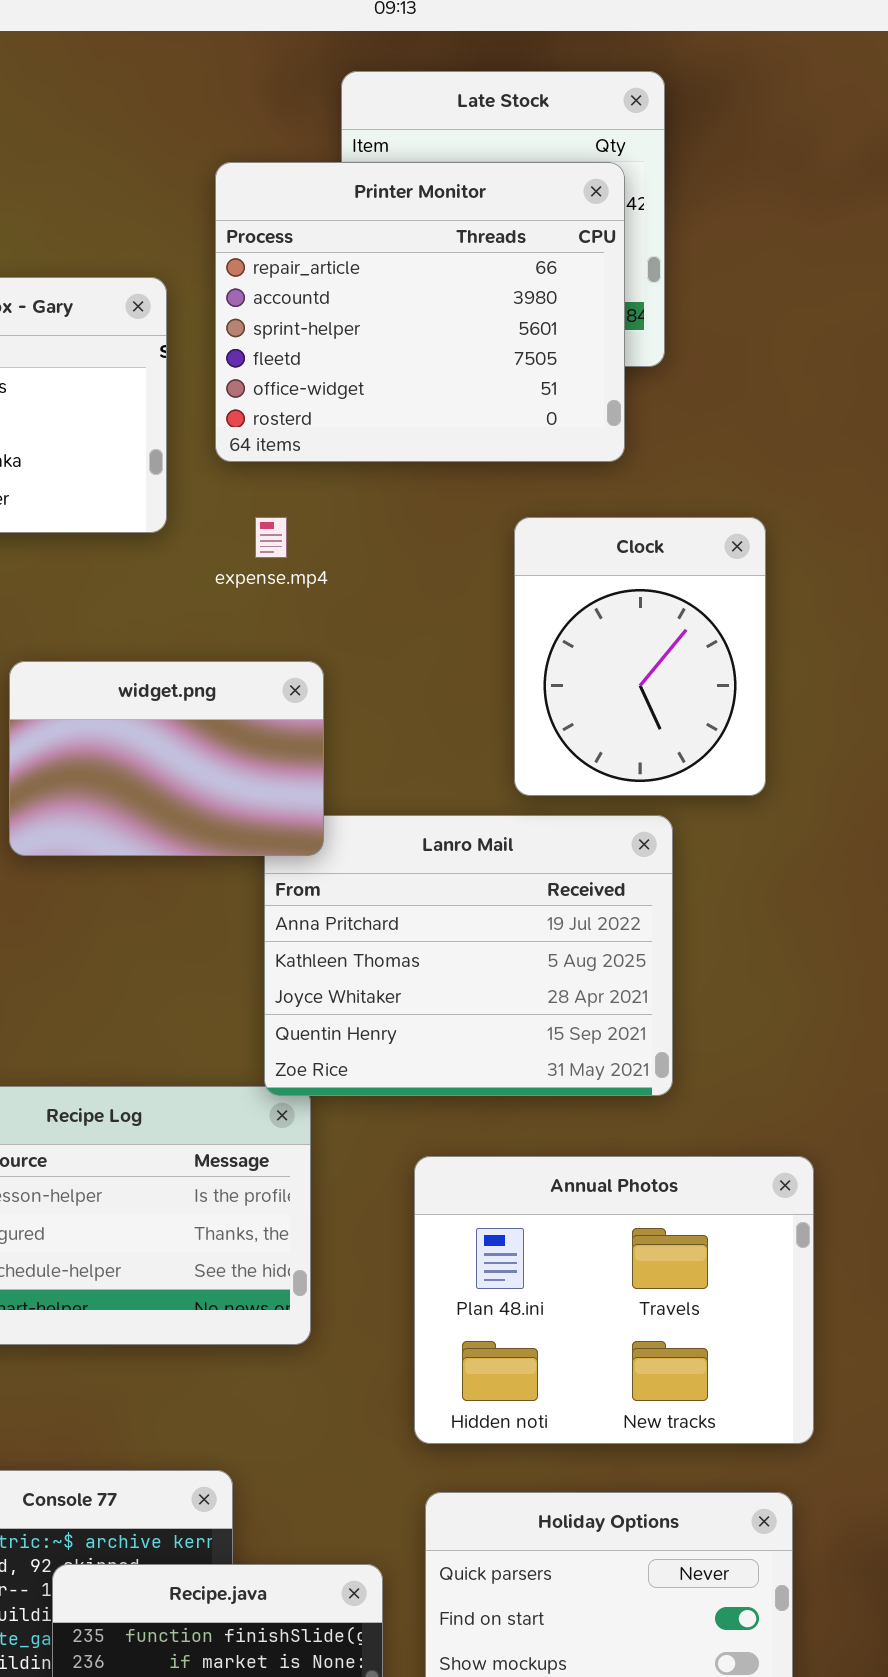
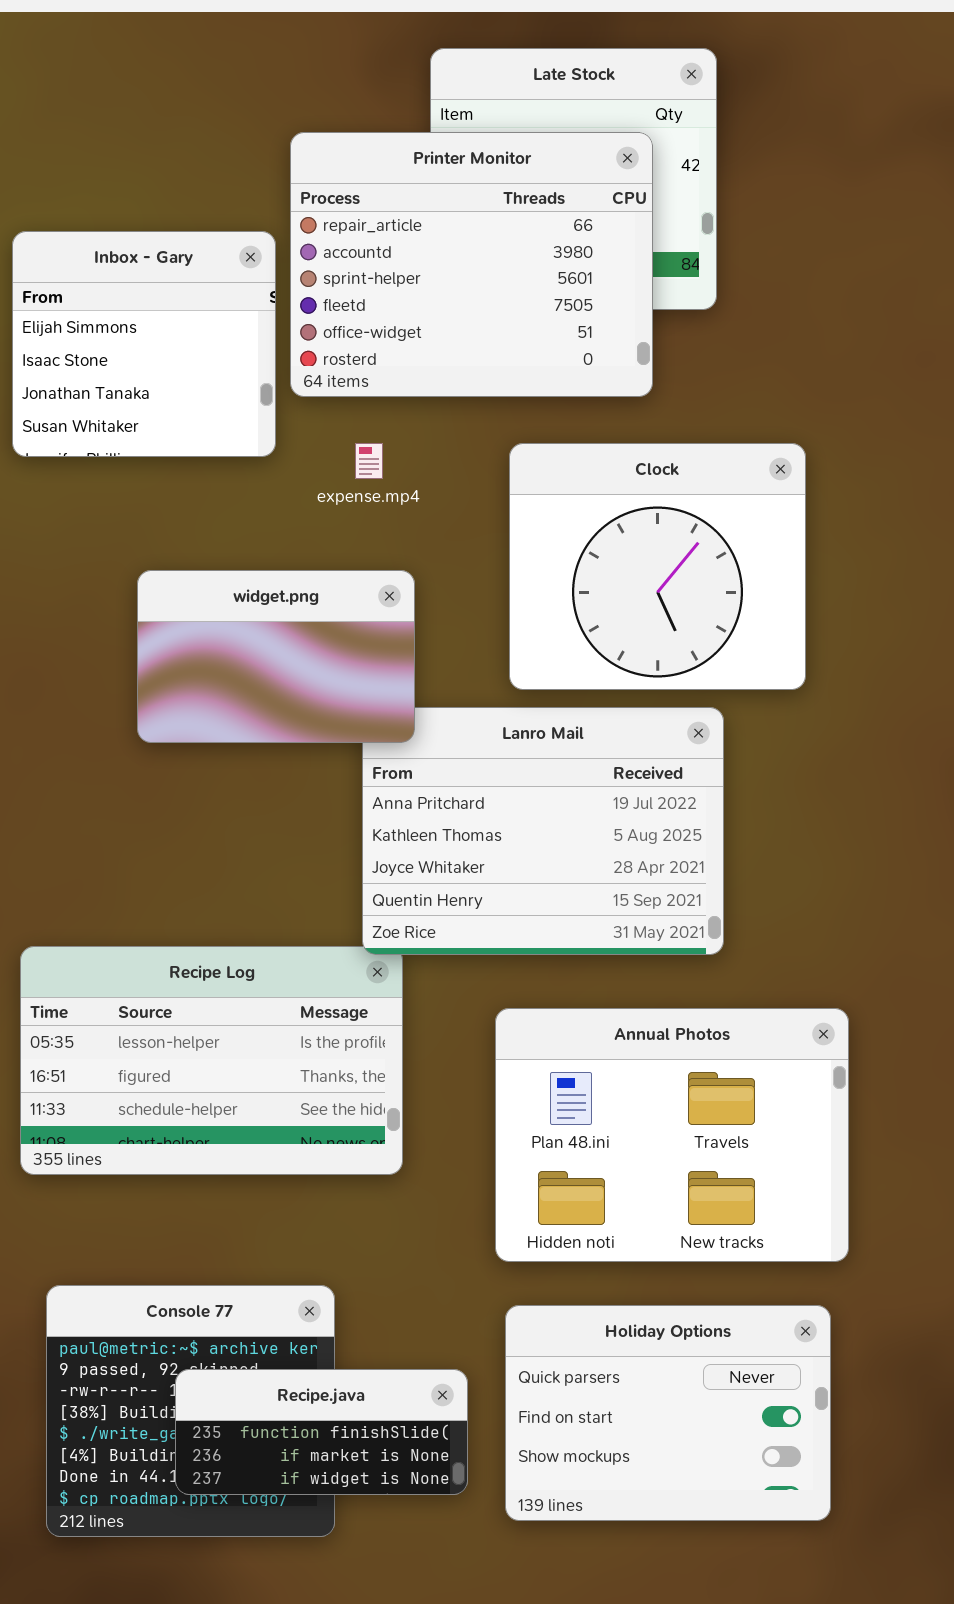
Printer Monitor: [215,162,625,462] -> [290,132,653,397], moved
Clock: [514,517,766,796] -> [509,443,806,690], resized

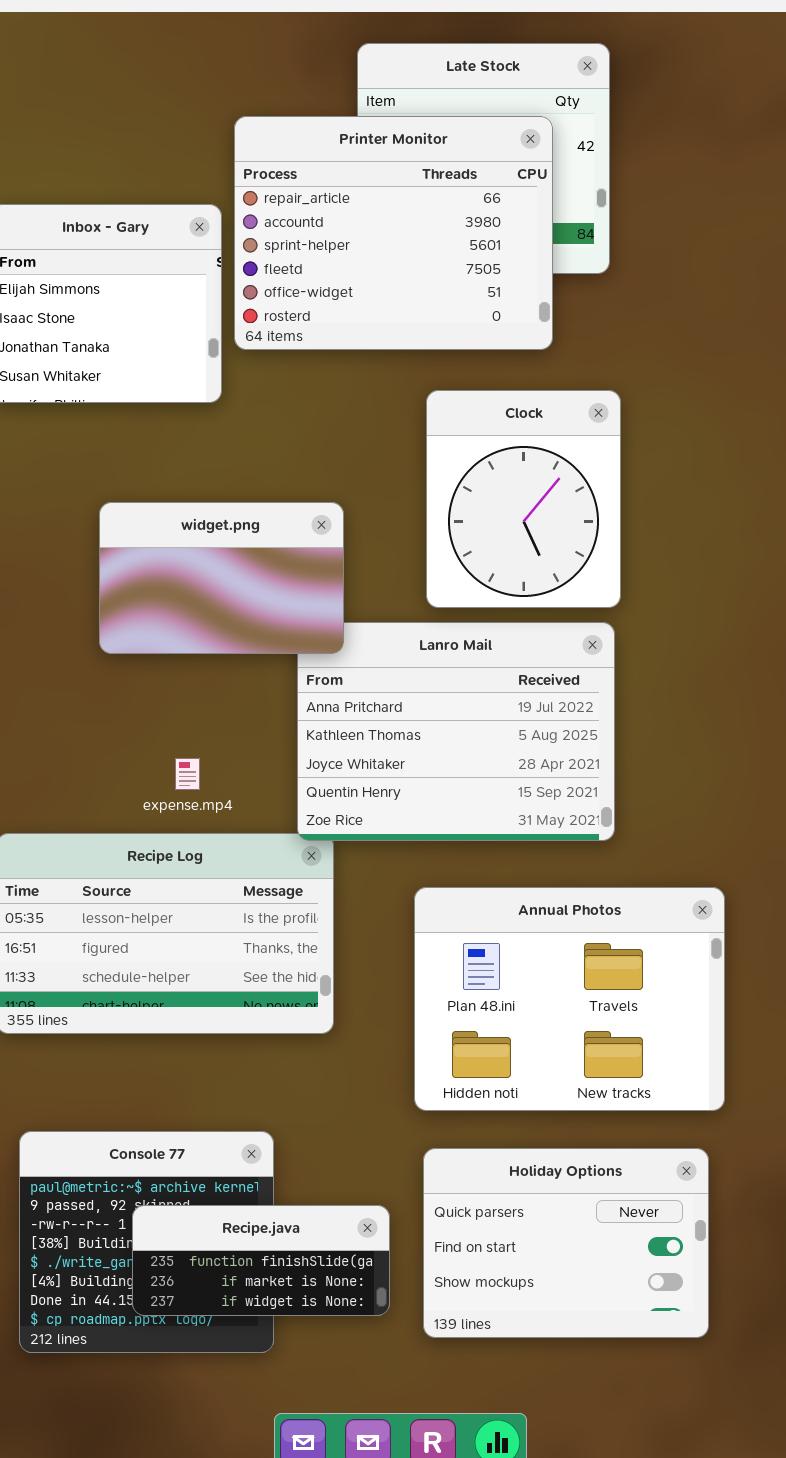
expense.mp4: [355,443,383,479] -> [175,758,200,790], moved
Clock: [509,443,806,690] -> [426,390,621,608], resized

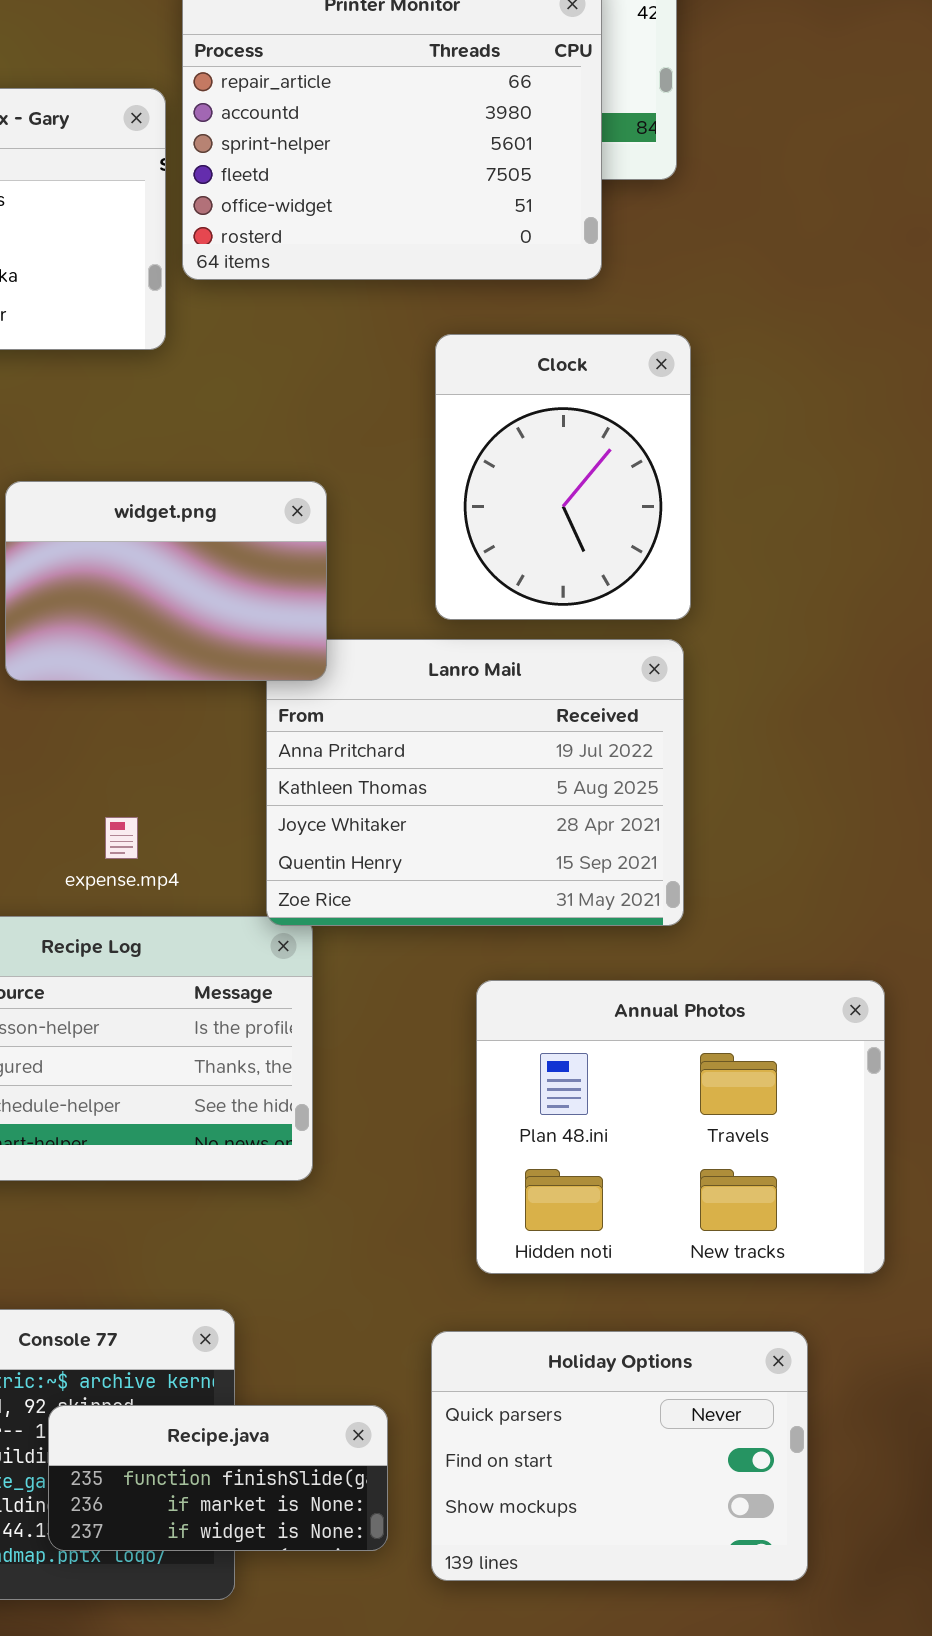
Annual Photos: [414,887,725,1111] -> [476,980,885,1274], moved

